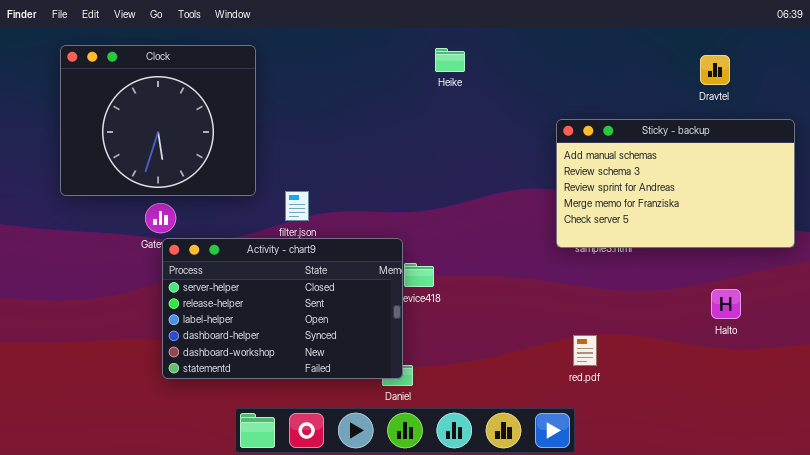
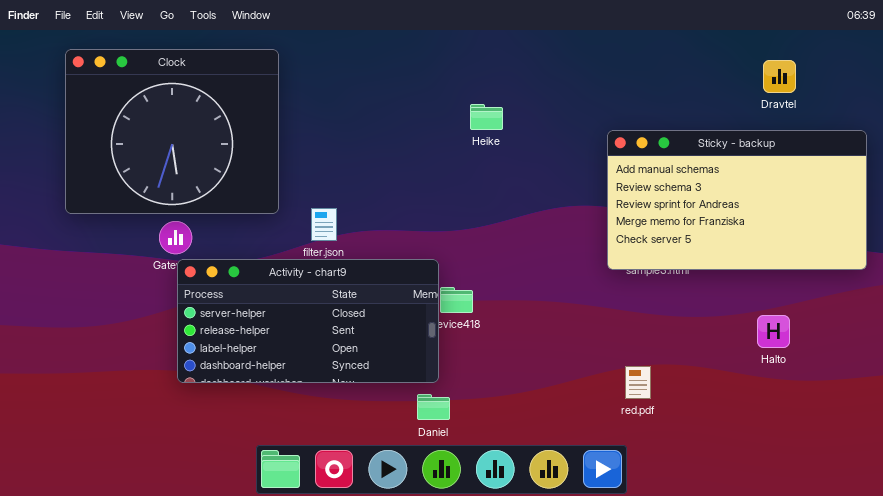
Heike: [435,48,465,72] -> [470,104,503,130], moved
Activity - chart9: [162,238,403,379] -> [177,259,439,383], resized
Halto: [711,289,741,319] -> [757,315,790,348], moved

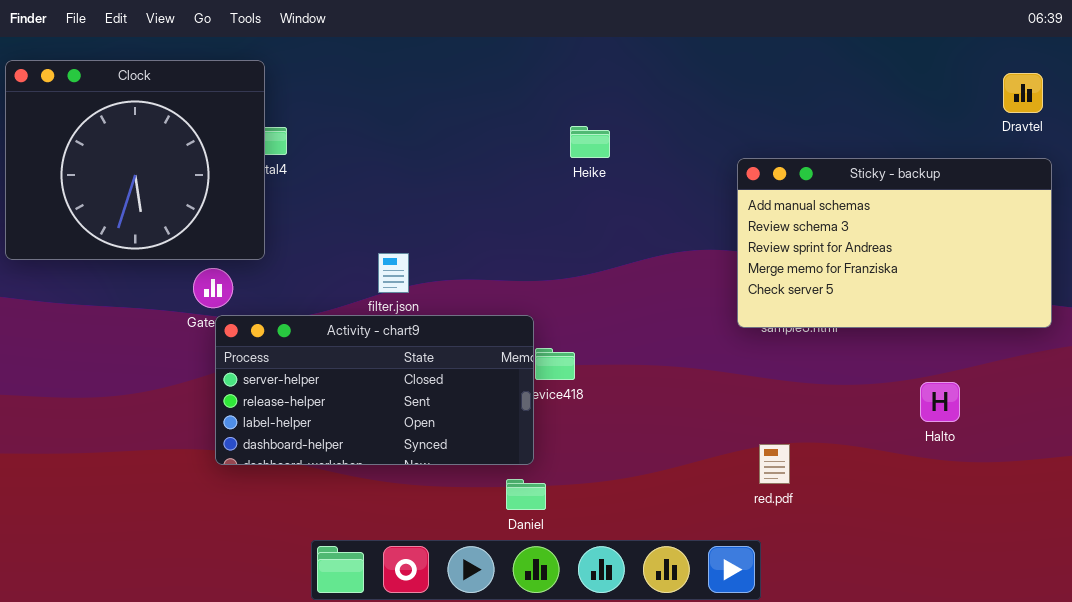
Clock: [65,49,279,214] -> [5,60,265,260], moved
Dravtel: [763,60,796,93] -> [1003,73,1043,113], moved

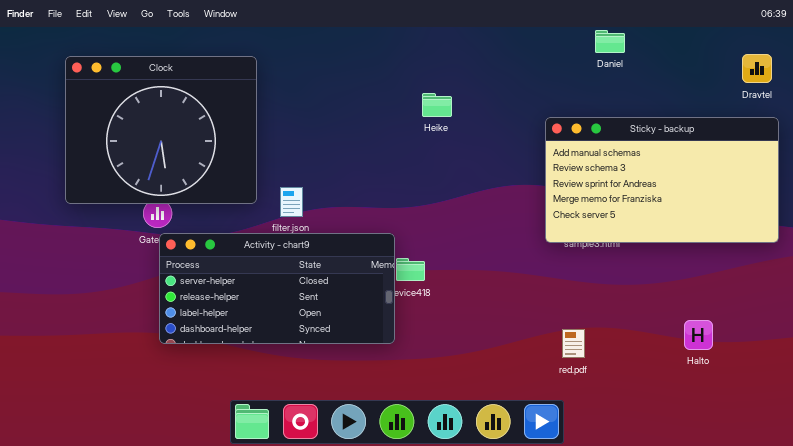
Clock: [5,60,265,260] -> [65,56,257,204], moved
Halto: [920,382,960,422] -> [684,320,713,350], moved
Daniel: [506,479,546,510] -> [595,30,625,53], moved

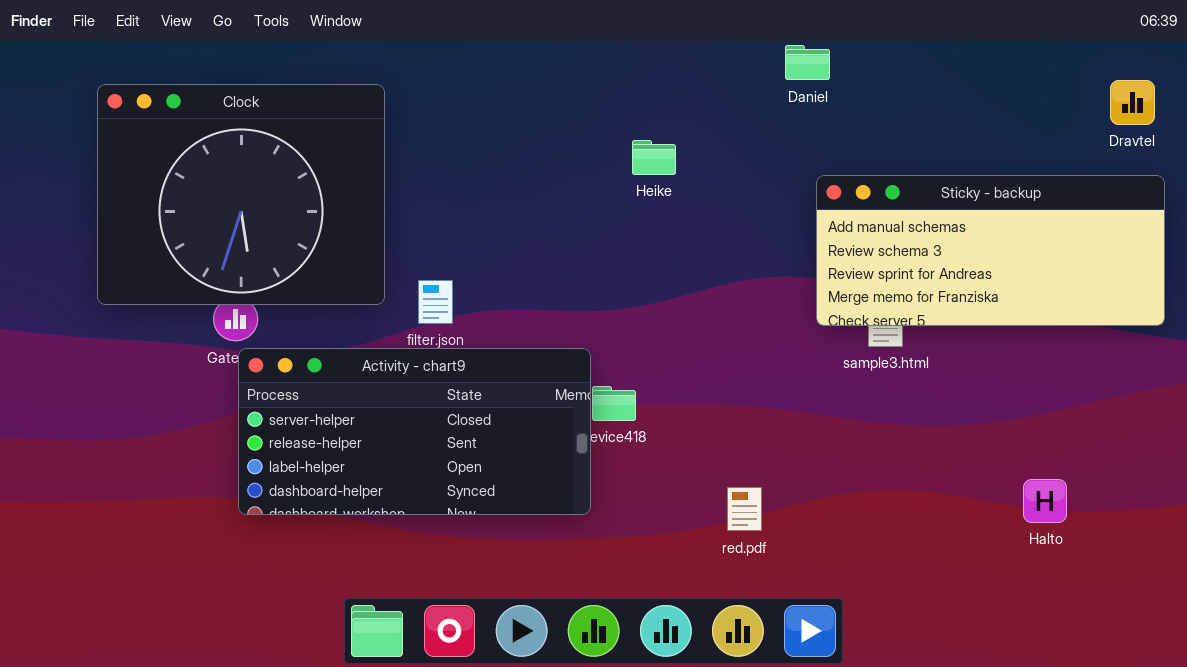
Daniel: [595,30,625,53] -> [785,45,830,80], moved
Sticky - backup: [545,117,779,243] -> [816,175,1165,326], resized
red.pdf: [562,329,585,358] -> [727,487,762,531], moved

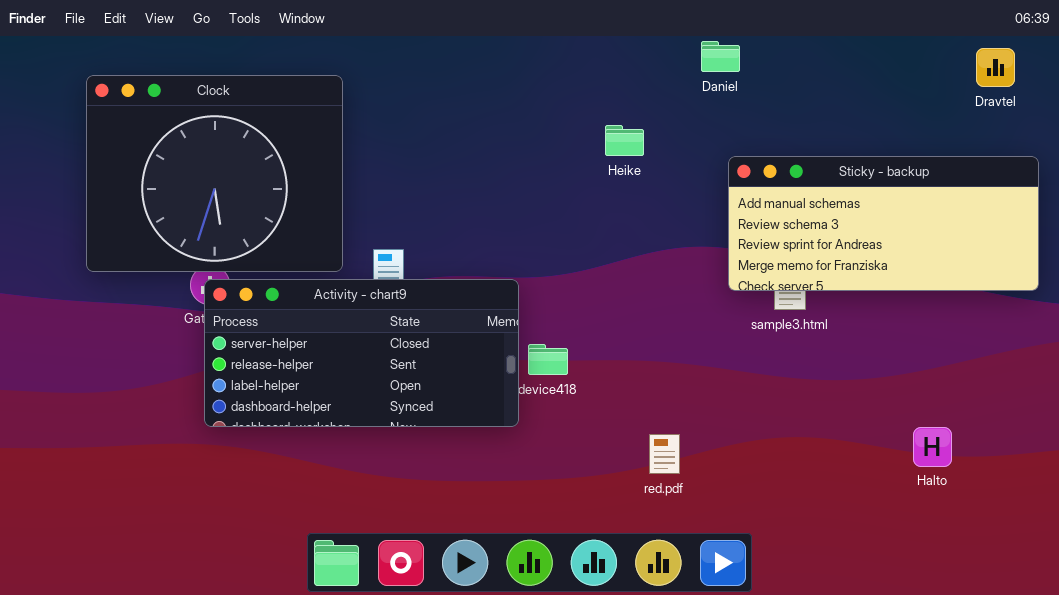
Dravtel: [1110,80,1155,125] -> [976,48,1015,87], moved
Heike: [632,140,676,175] -> [605,125,644,156], moved
Activity - chart9: [238,348,591,515] -> [204,279,519,427], moved

